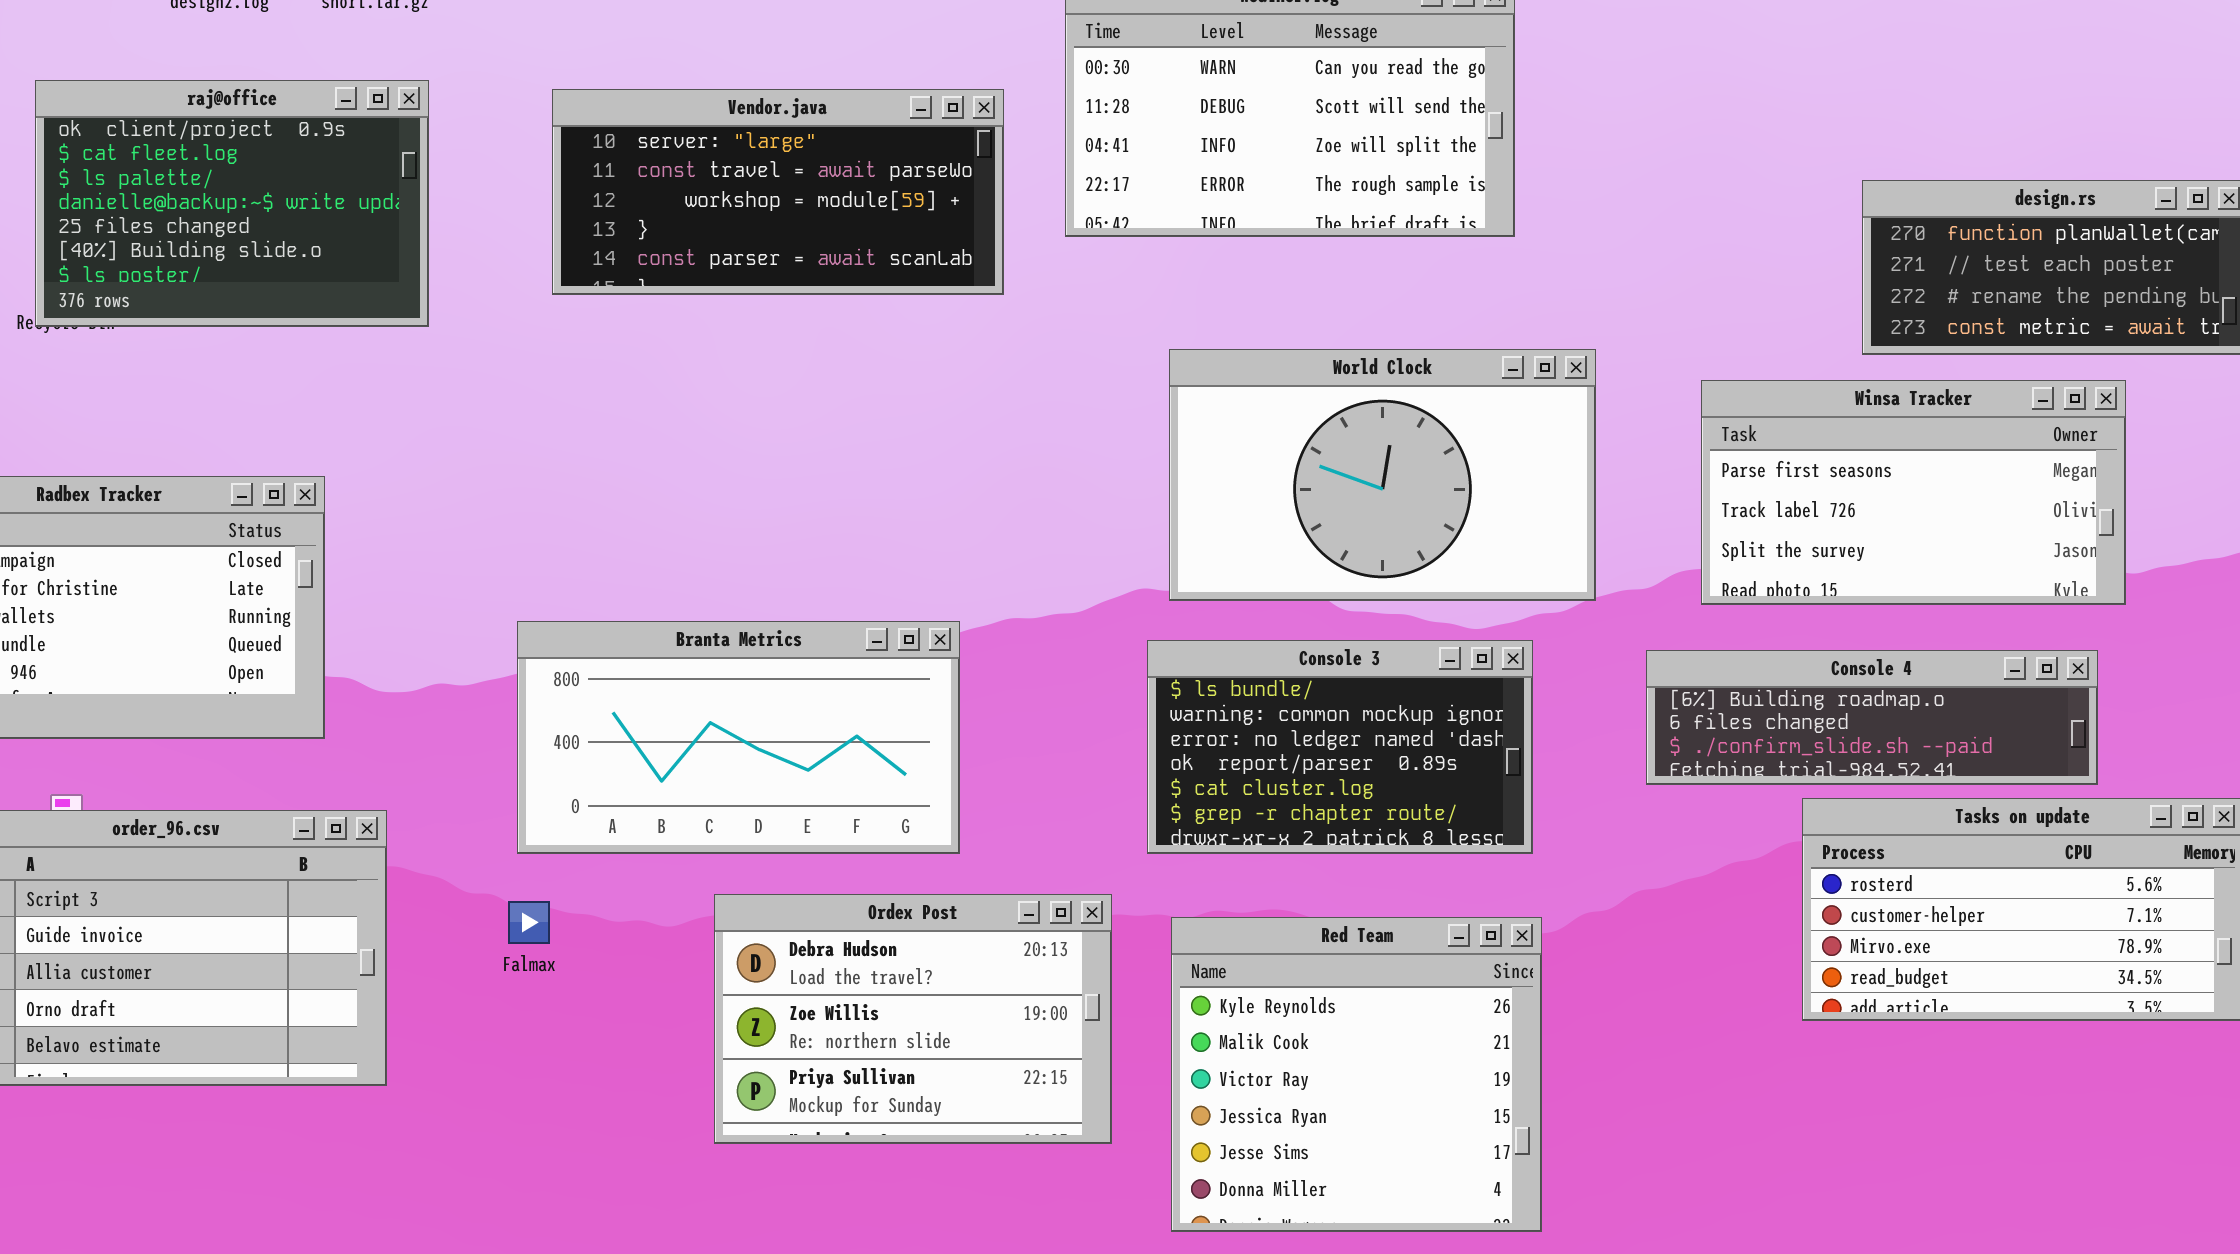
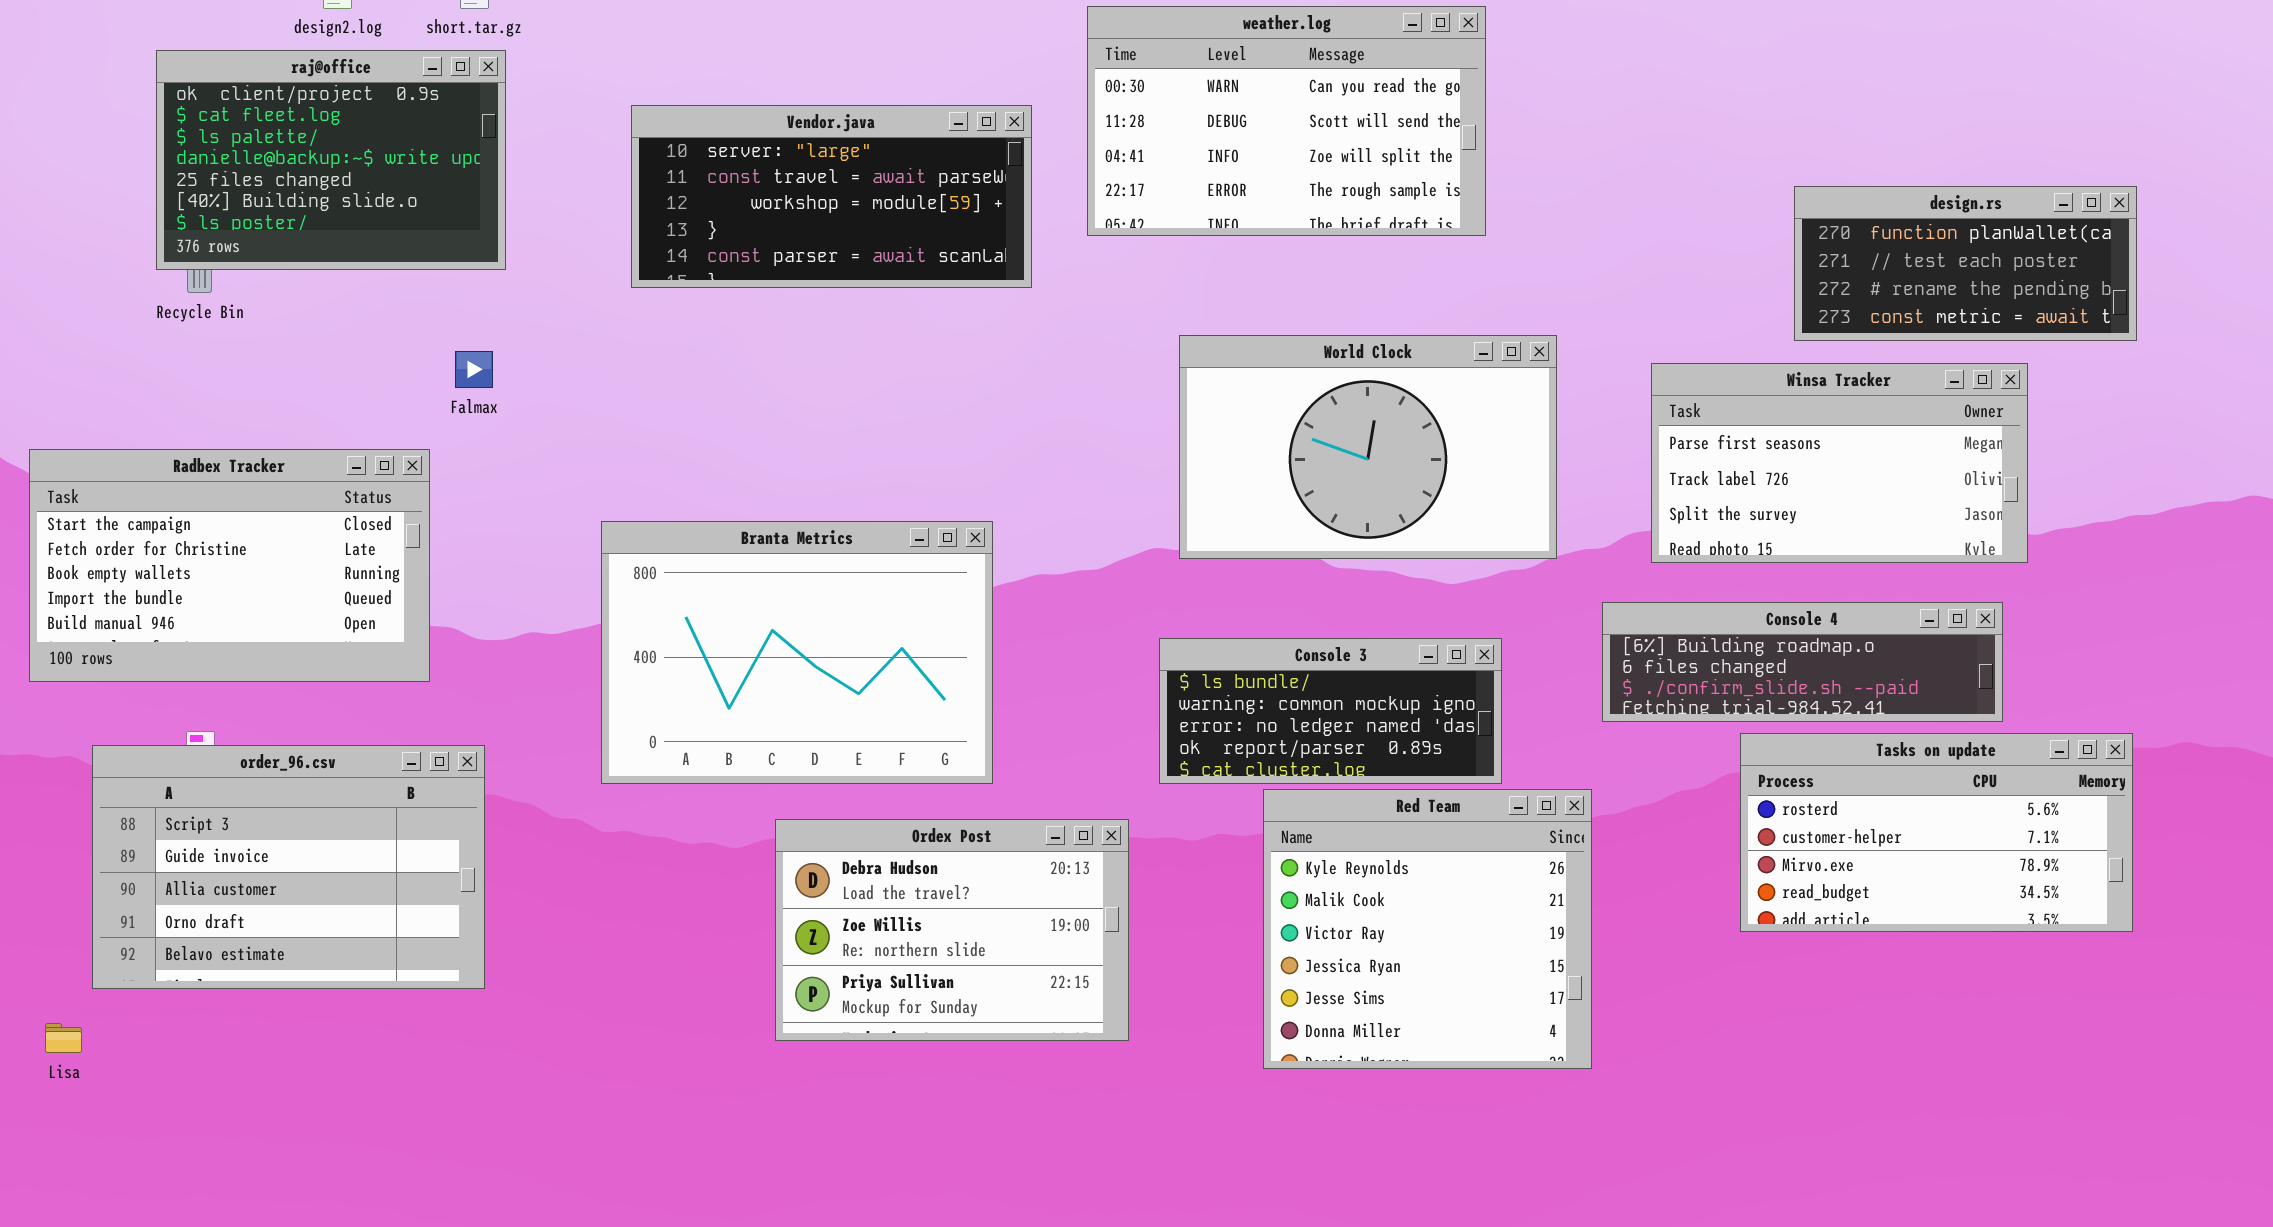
raj@office: [35,80,429,327] -> [156,50,506,270], moved
Branta Metrics: [517,621,960,854] -> [601,521,993,784], resized
Console 3: [1147,640,1533,854] -> [1159,638,1502,784], resized
Falmax: [508,901,550,944] -> [455,351,493,388], moved
Red Team: [1171,917,1542,1232] -> [1263,789,1592,1069], moved

